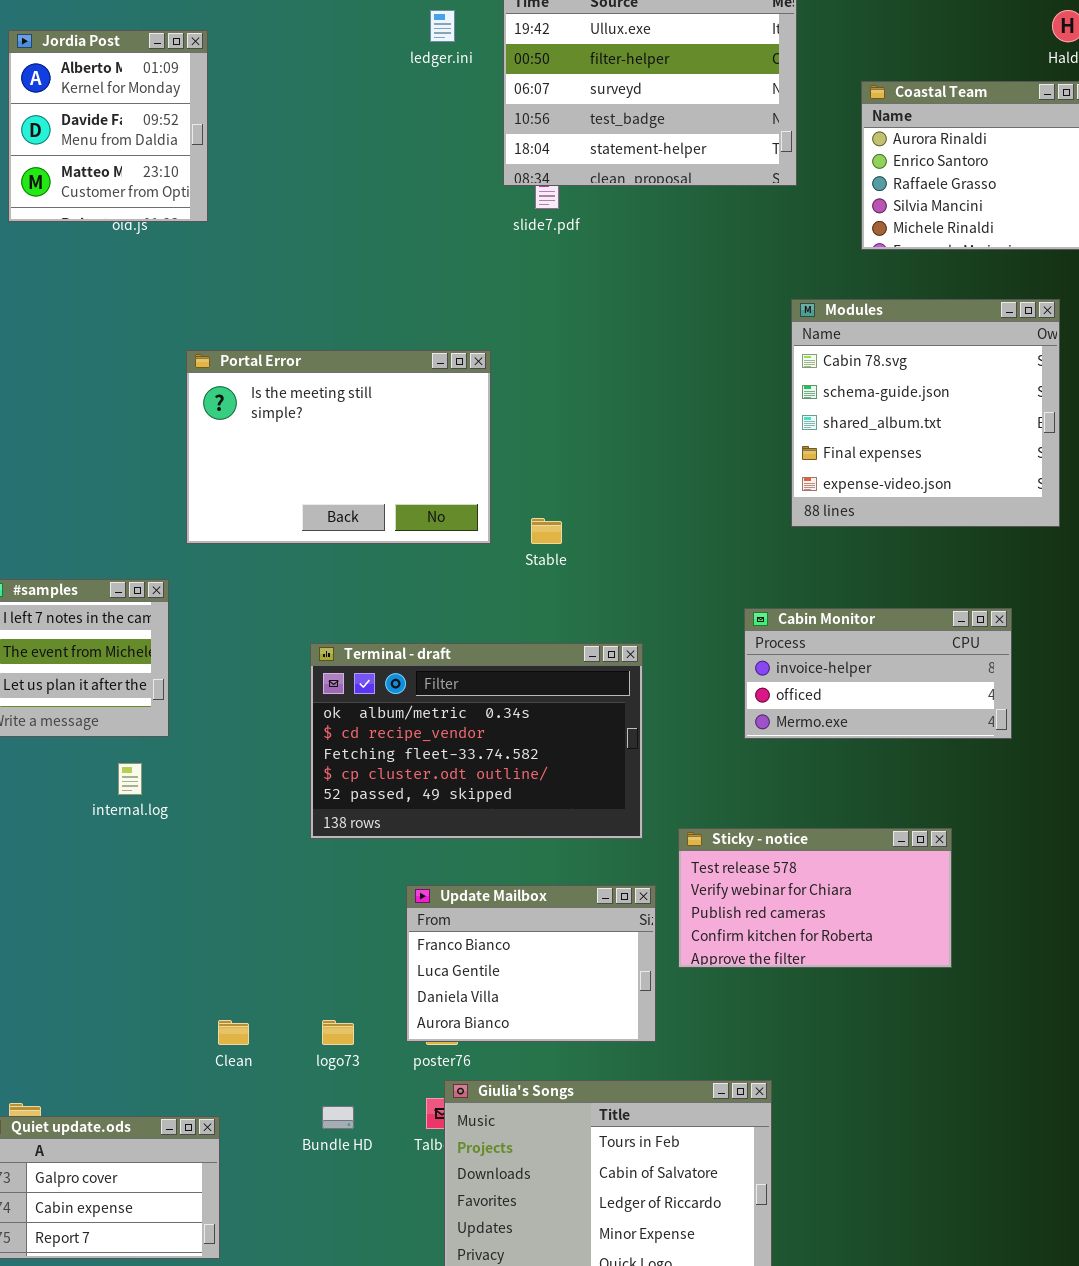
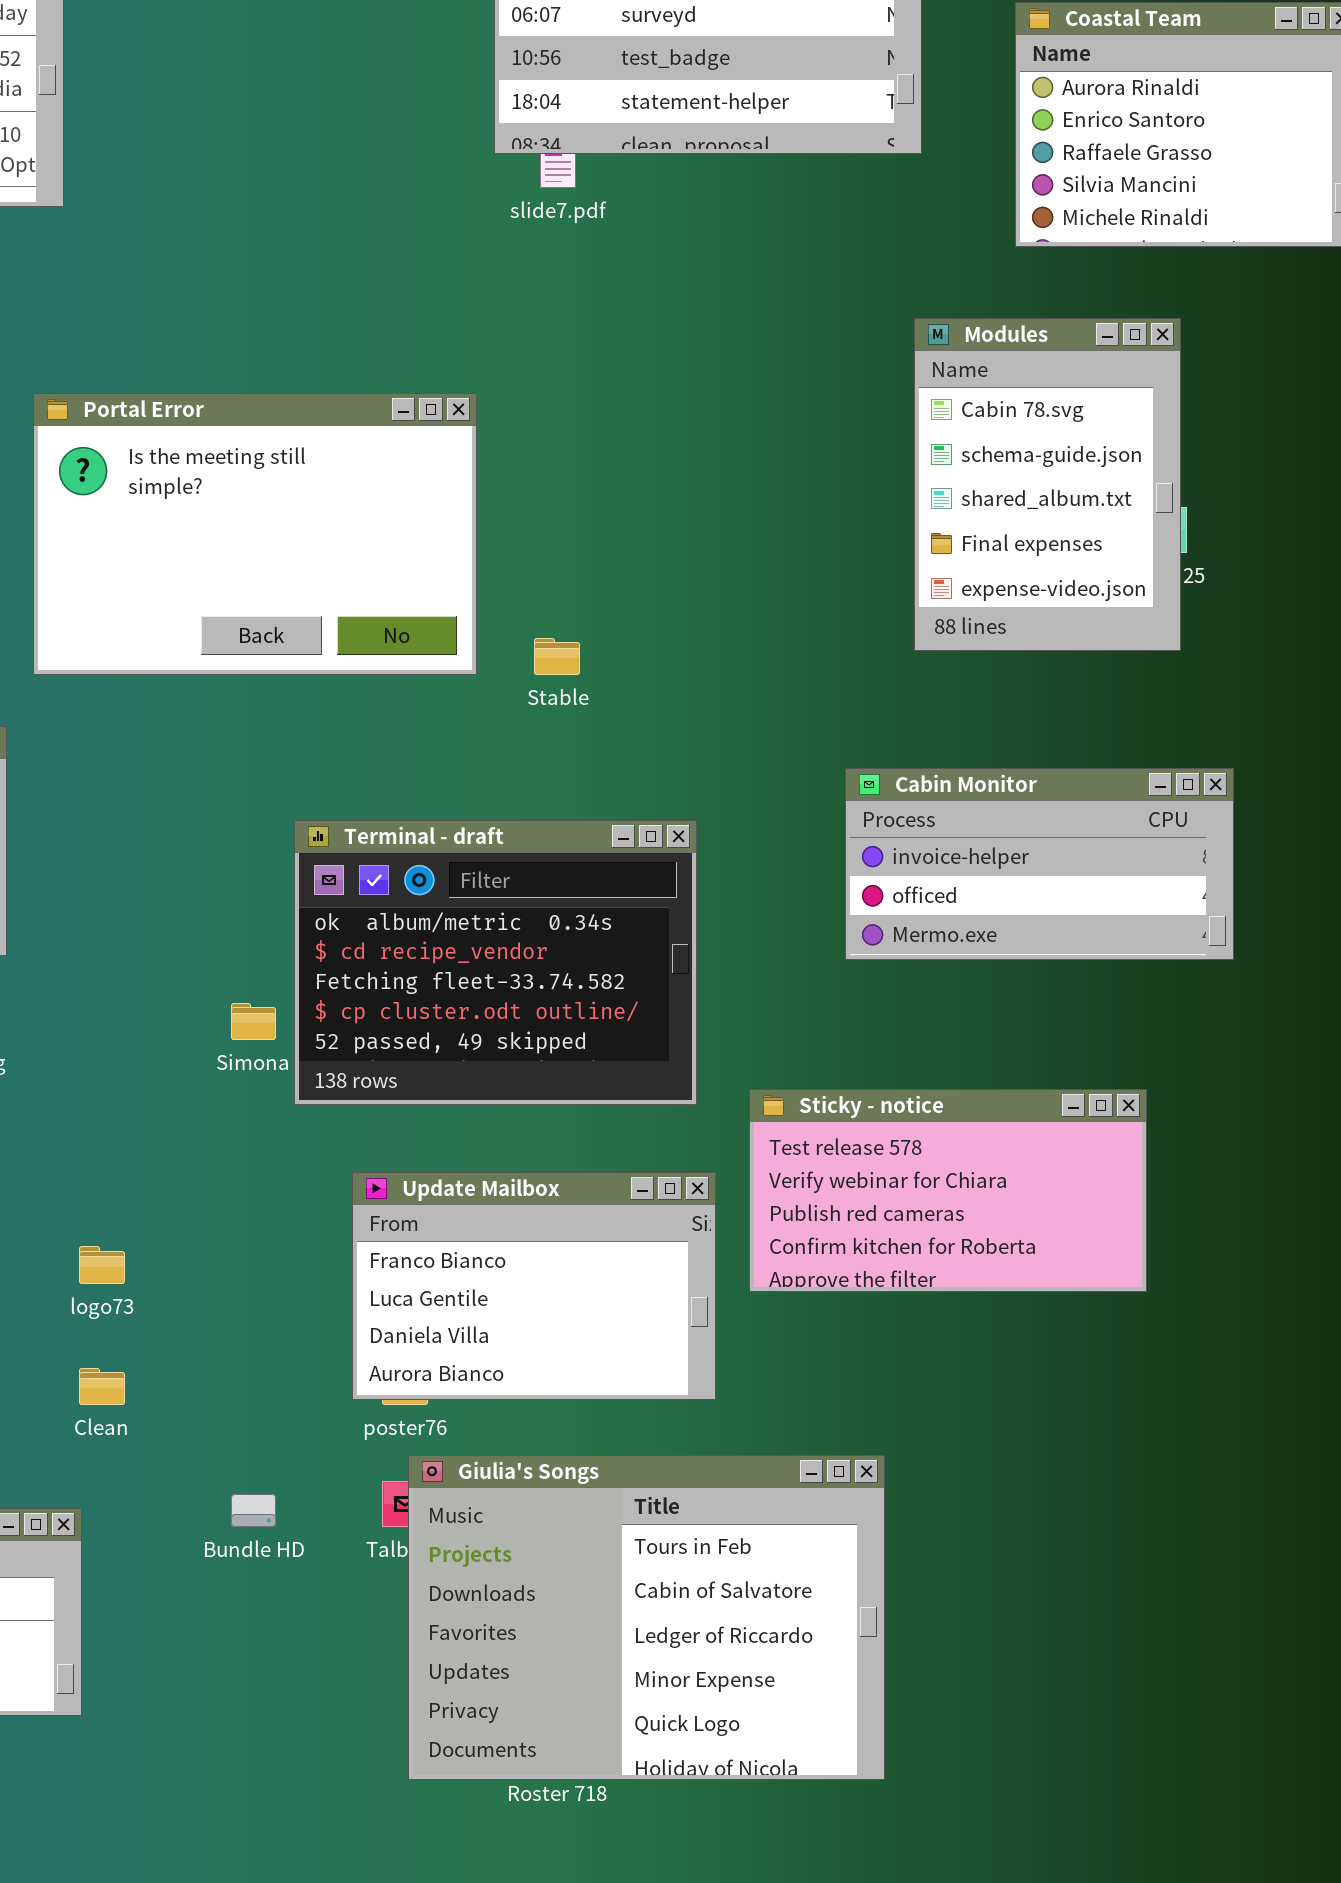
Modules: [791,299,1060,527] -> [914,318,1181,651], resized
Terminal - draft: [310,643,643,839] -> [294,820,697,1105], resized
logo73: [322,1020,354,1045] -> [79,1246,125,1284], moved

